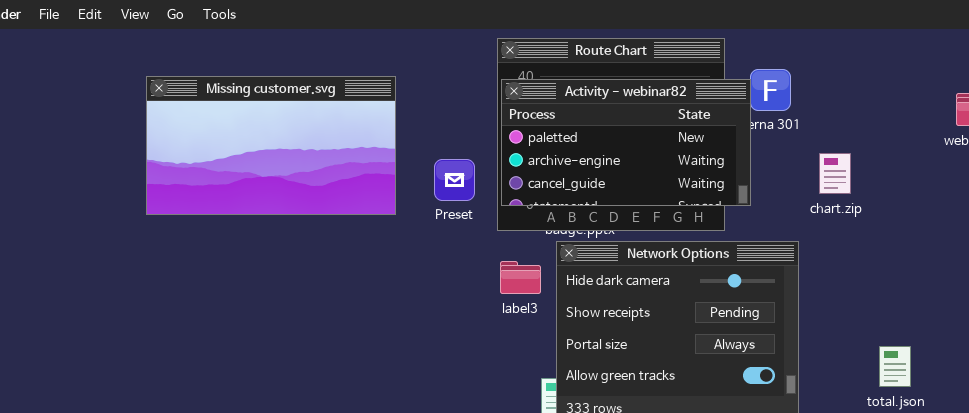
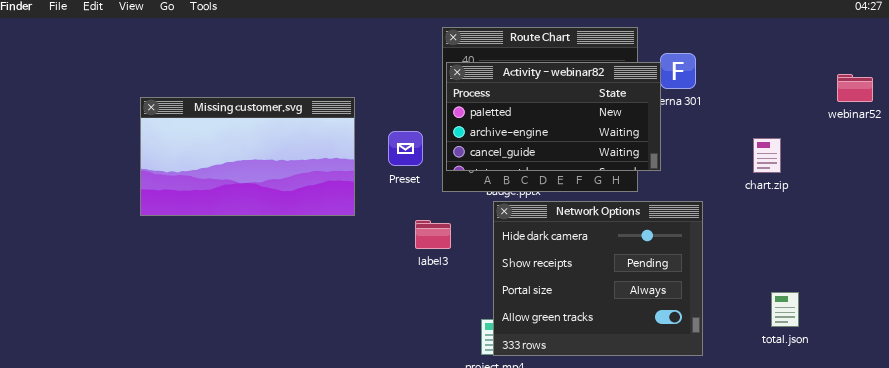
Missing customer.svg: [146,76,396,215] -> [140,97,355,216], moved
chart.zip: [819,153,851,194] -> [753,138,781,173], moved
label3: [500,261,541,294] -> [415,220,451,249], moved

